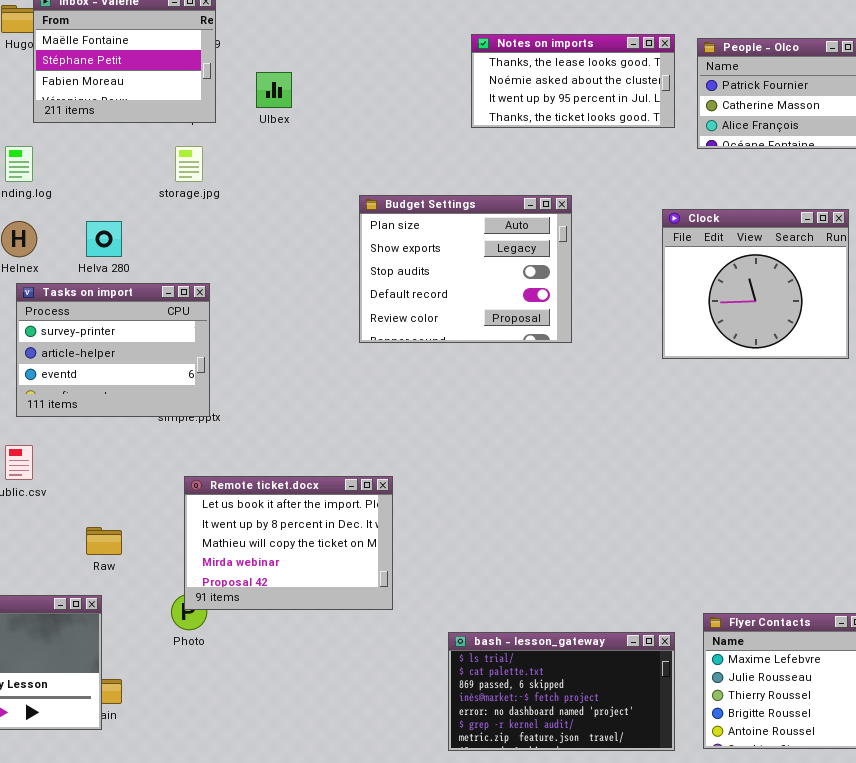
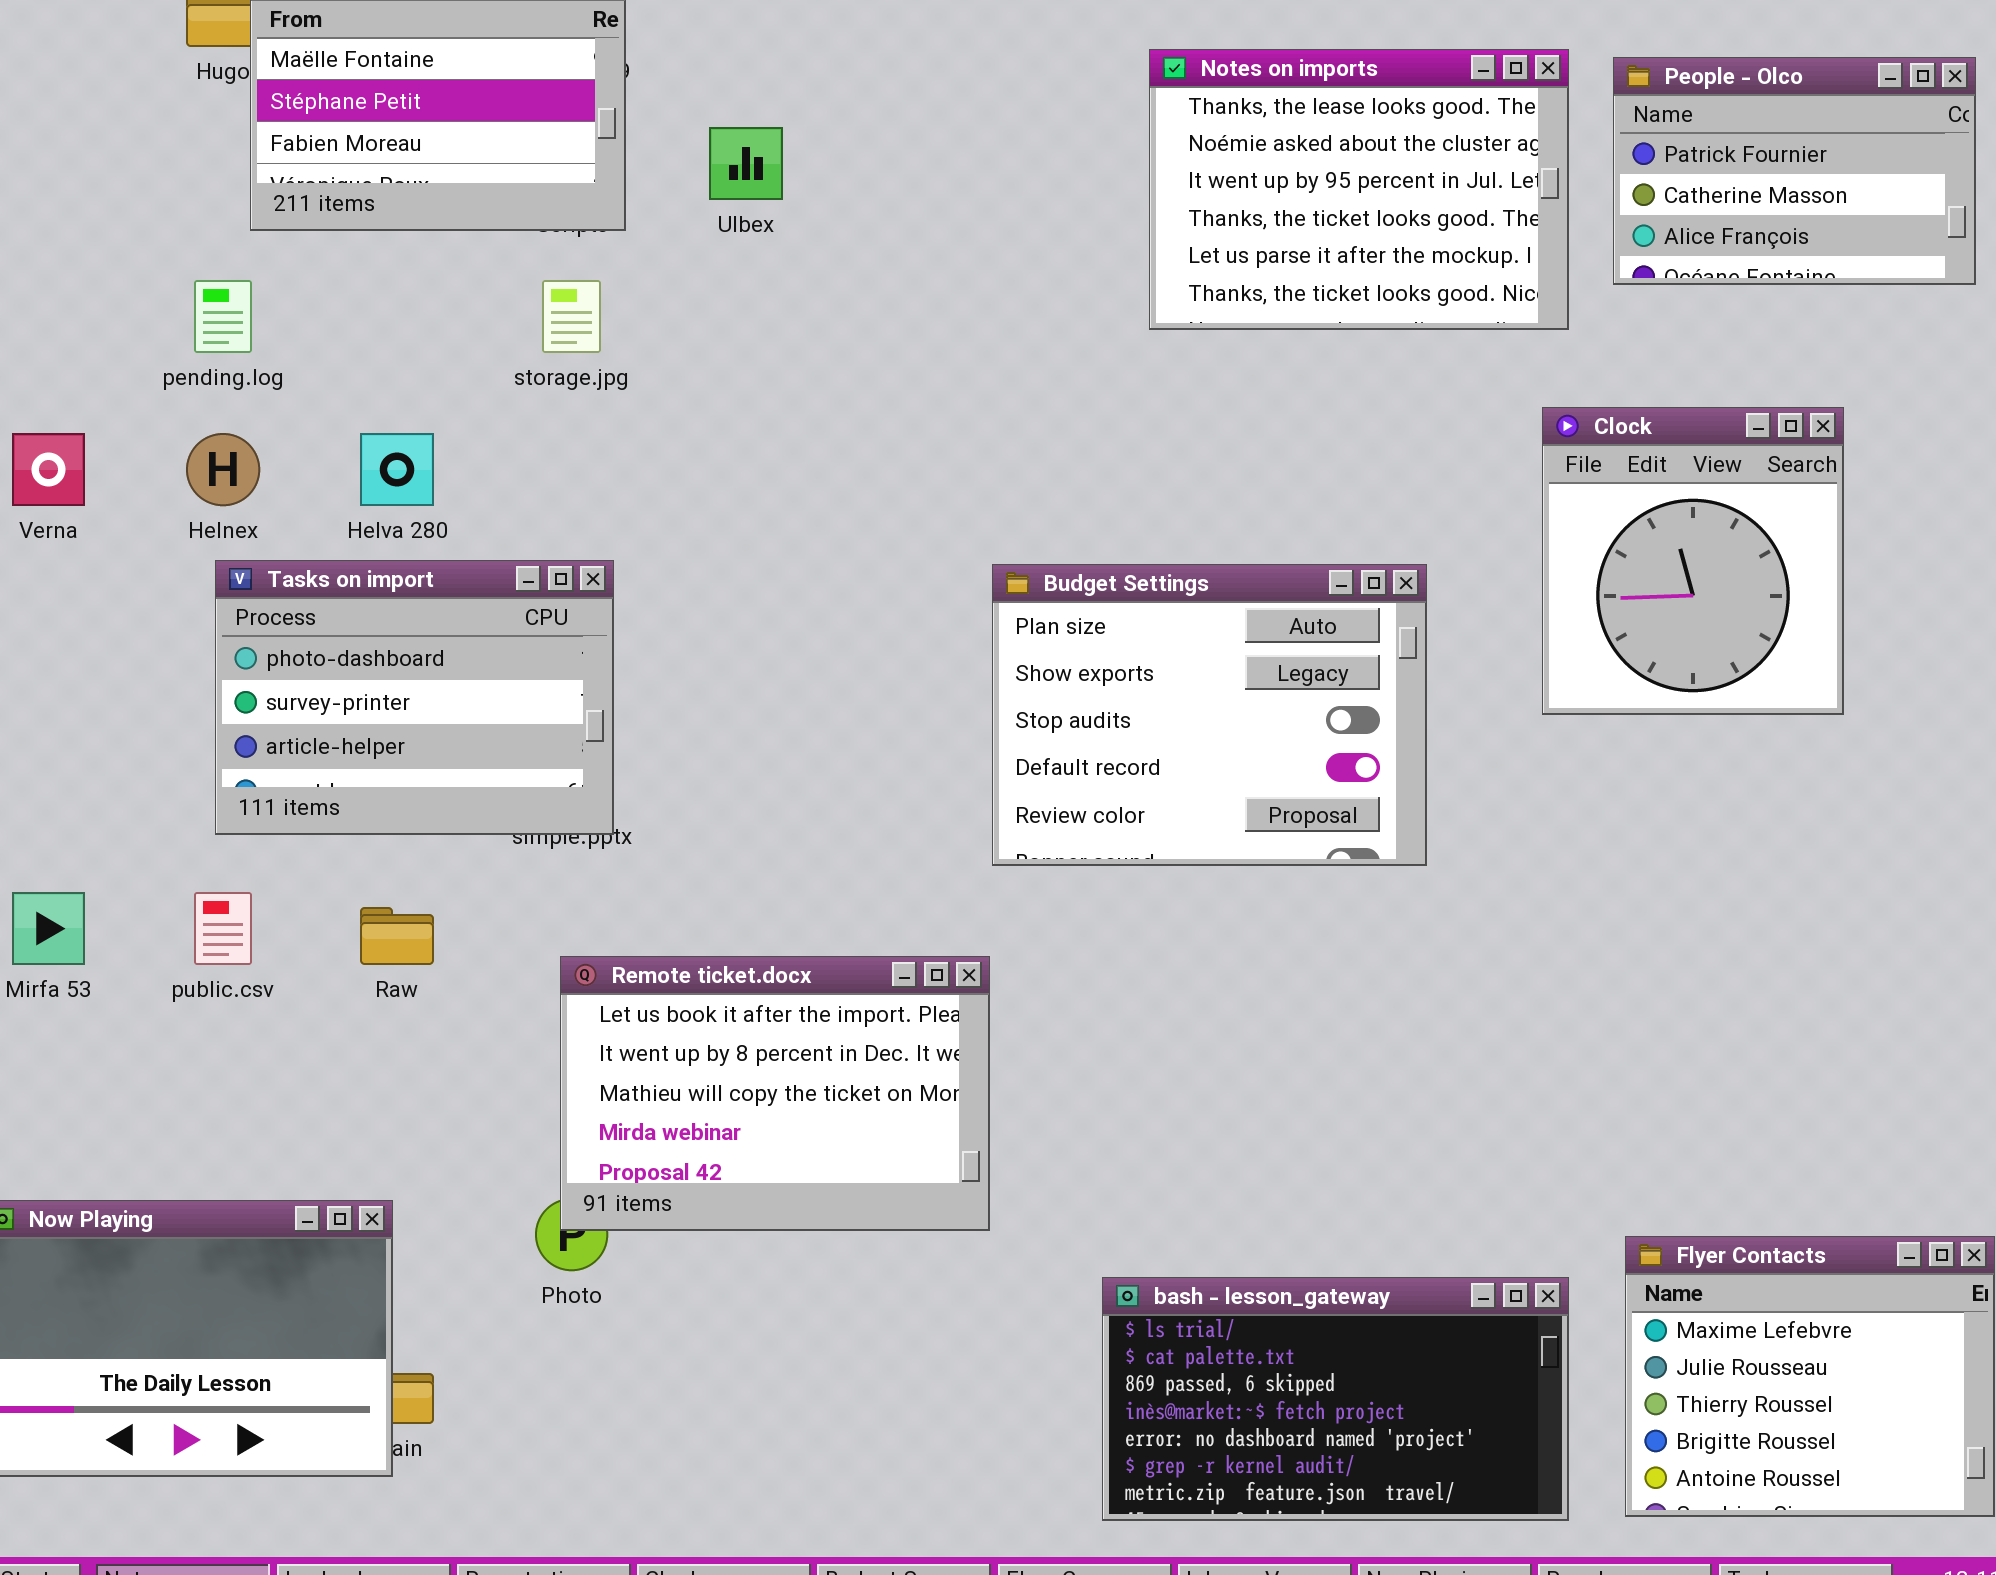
Notes on imports: [471,34,675,128] -> [1149,49,1569,330], resized
Budget Settings: [359,195,572,343] -> [992,564,1427,866], moved
Clock: [662,209,849,359] -> [1542,407,1844,715], resized
Tasks on import: [16,283,210,417] -> [215,560,614,835], scrolled up 1 row
Raw: [86,527,122,555] -> [360,907,434,965], moved

